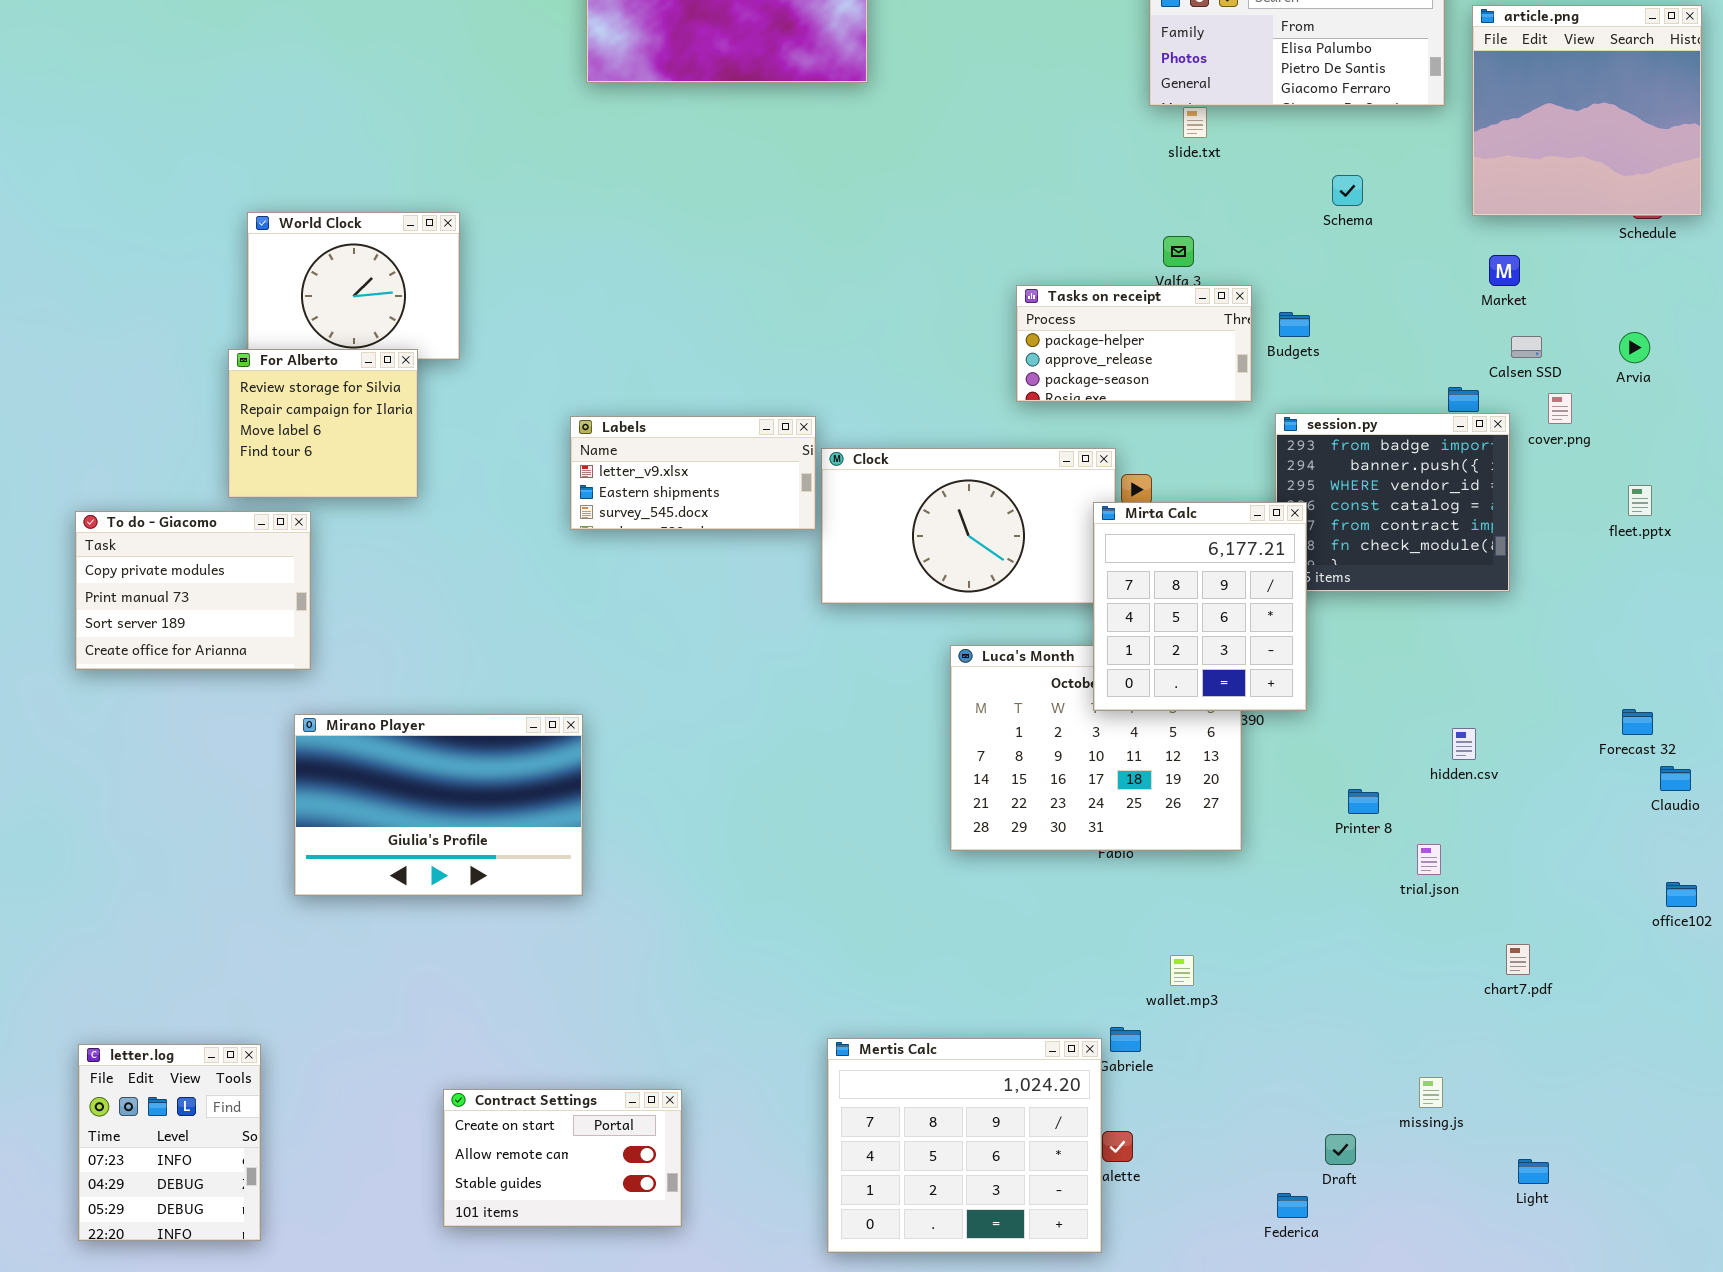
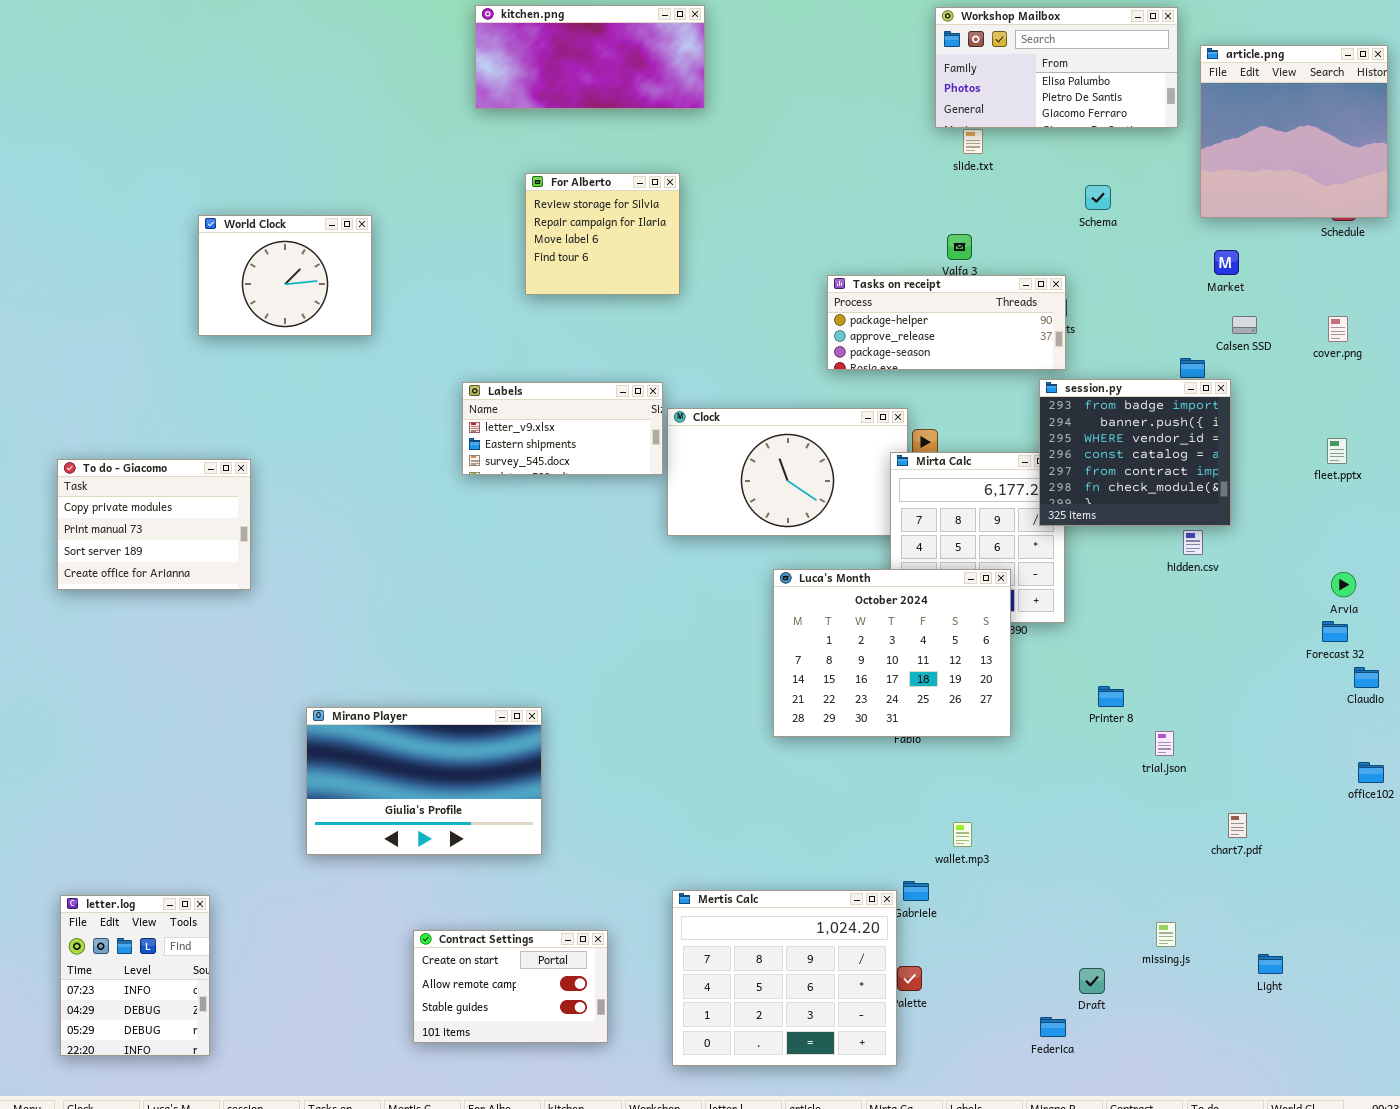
Tasks on receipt: [1016,285,1252,402] -> [827,275,1066,370], resized
Arvia: [1619,332,1650,363] -> [1331,572,1356,597], moved
For Alberto: [228,349,418,498] -> [525,173,680,295], moved
cover.png: [1548,393,1572,424] -> [1328,316,1348,342], moved
session.py: [1275,413,1510,592] -> [1039,379,1231,526], raised
Luca's Month: [950,645,1242,851] -> [773,569,1011,737], raised
Mirano Player: [294,714,583,896] -> [306,707,542,855], moved
hidden.csv: [1452,728,1476,760] -> [1183,530,1203,555], moved
Contract Settings: [443,1089,682,1227] -> [413,930,608,1043], moved
Light: [1518,1159,1549,1184] -> [1258,954,1283,974], moved

